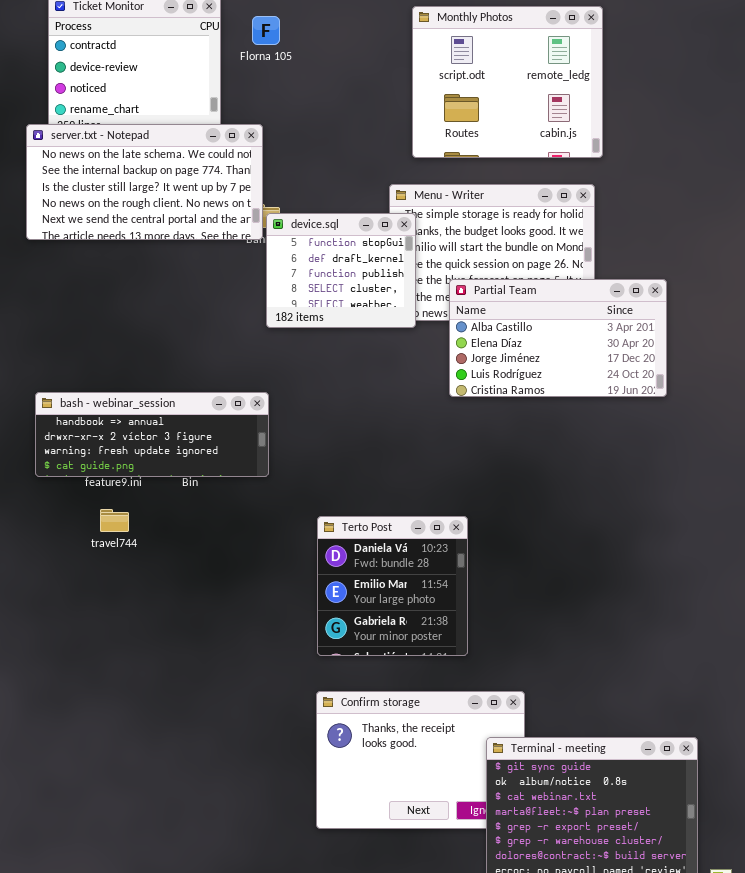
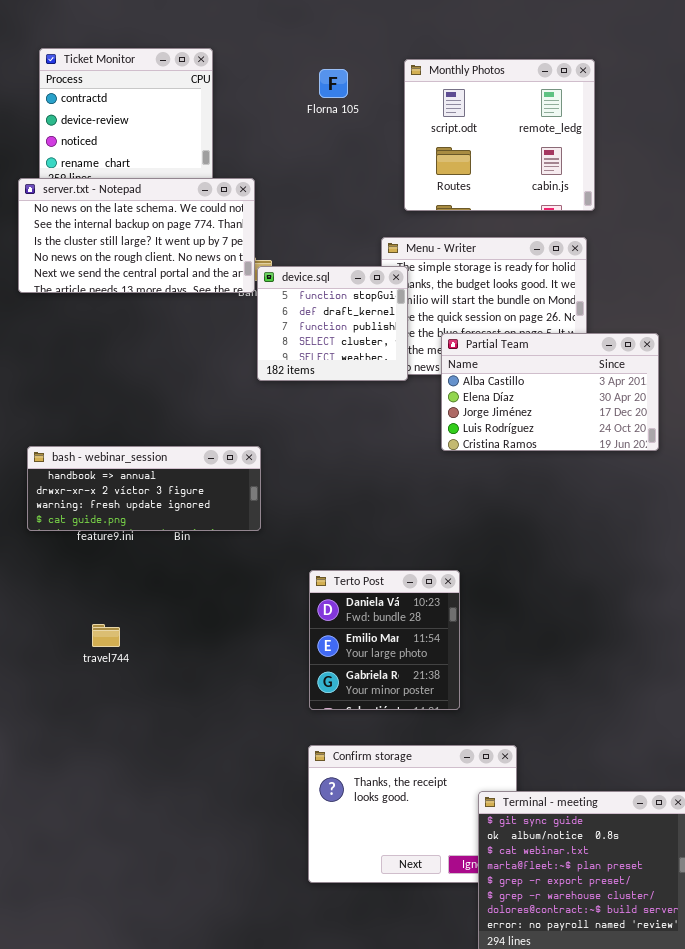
Florna 105: [252,16,280,45] -> [319,69,348,98], moved
travel744: [100,509,129,532] -> [92,624,120,647], moved

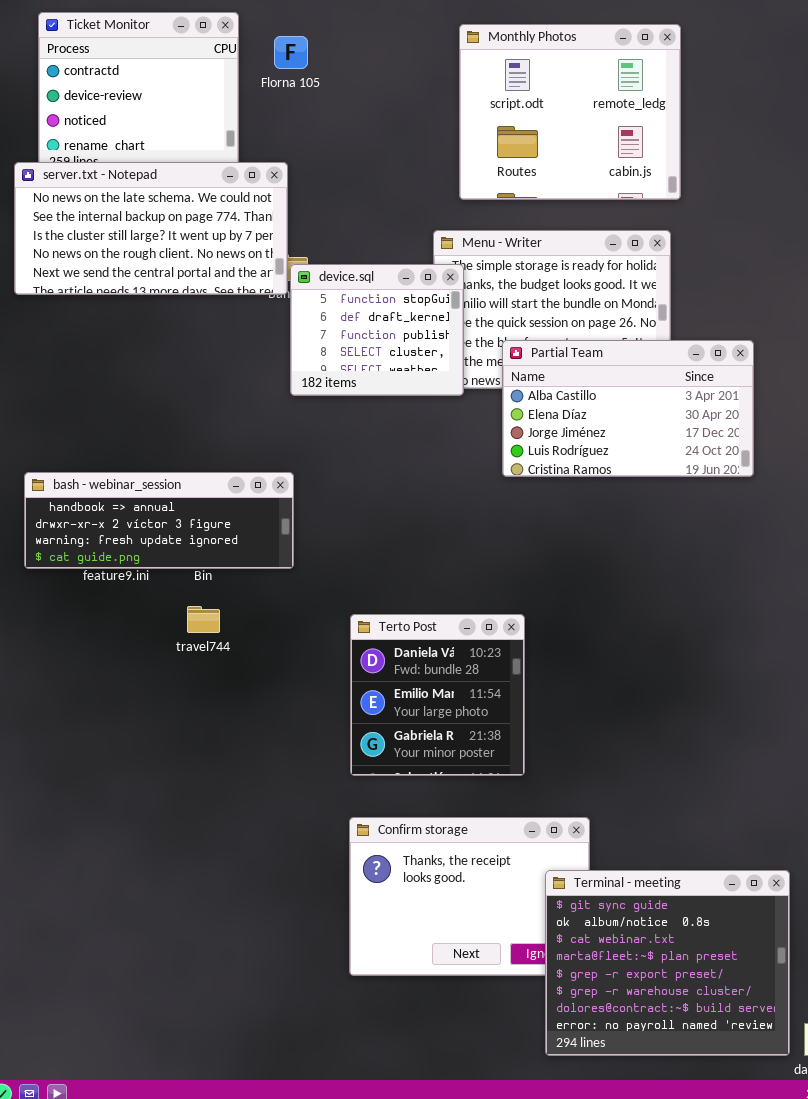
Florna 105: [319,69,348,98] -> [274,36,308,69], moved
travel744: [92,624,120,647] -> [187,606,220,633], moved

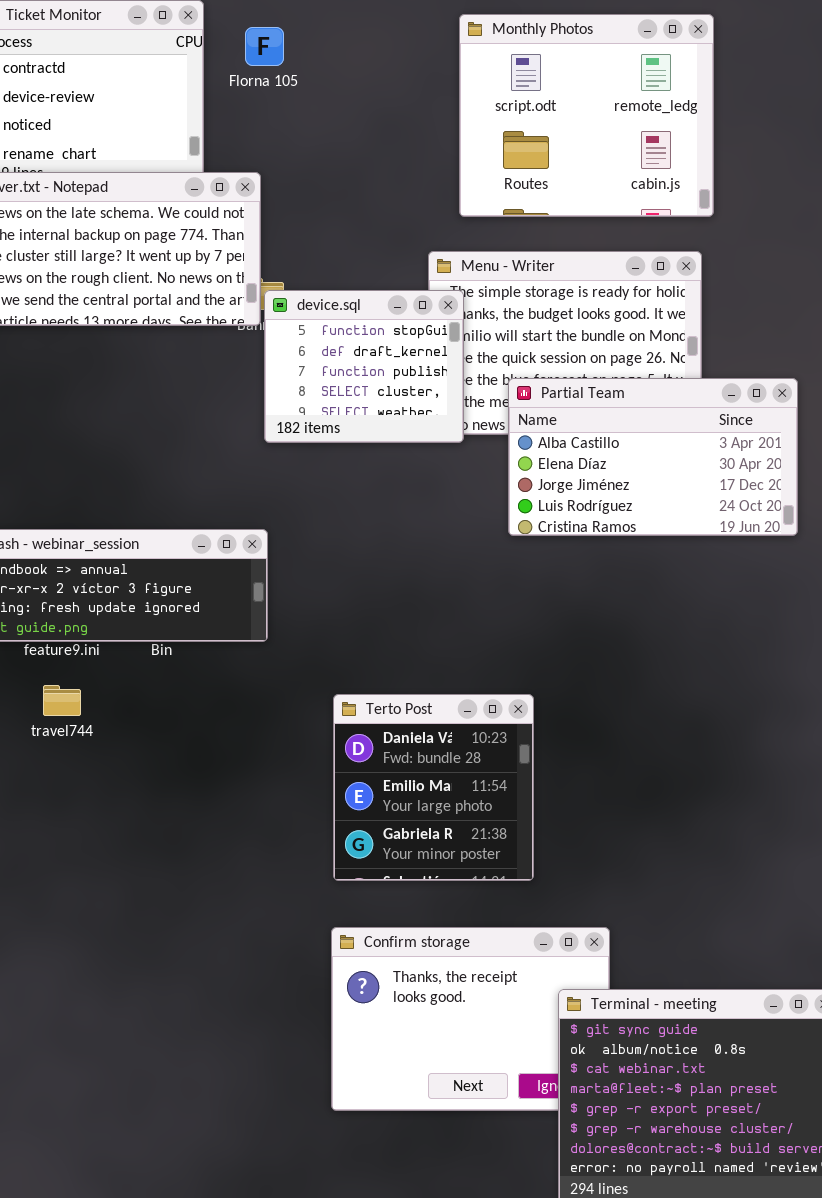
travel744: [187,606,220,633] -> [43,685,81,716], moved

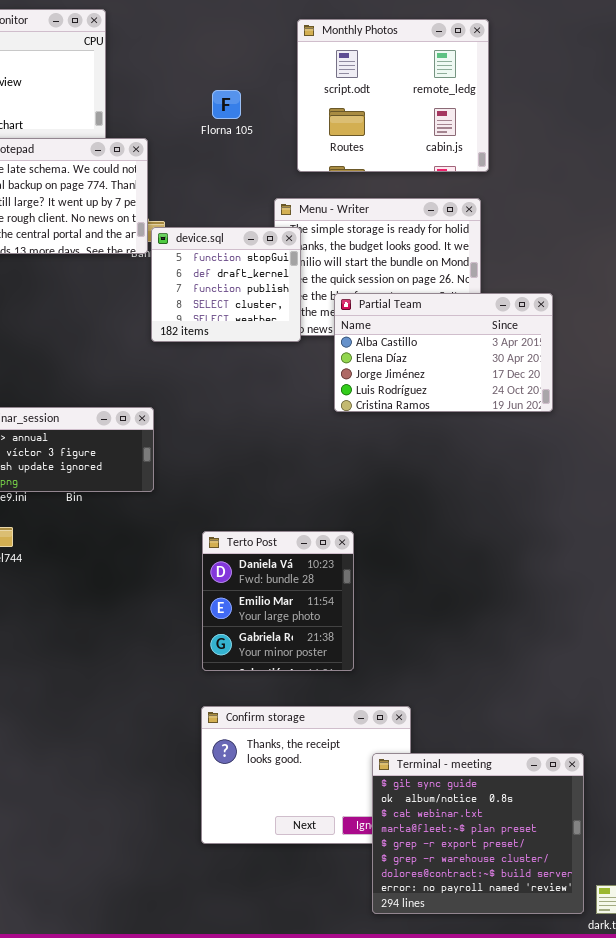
Florna 105: [245,27,284,66] -> [212,90,241,119], moved

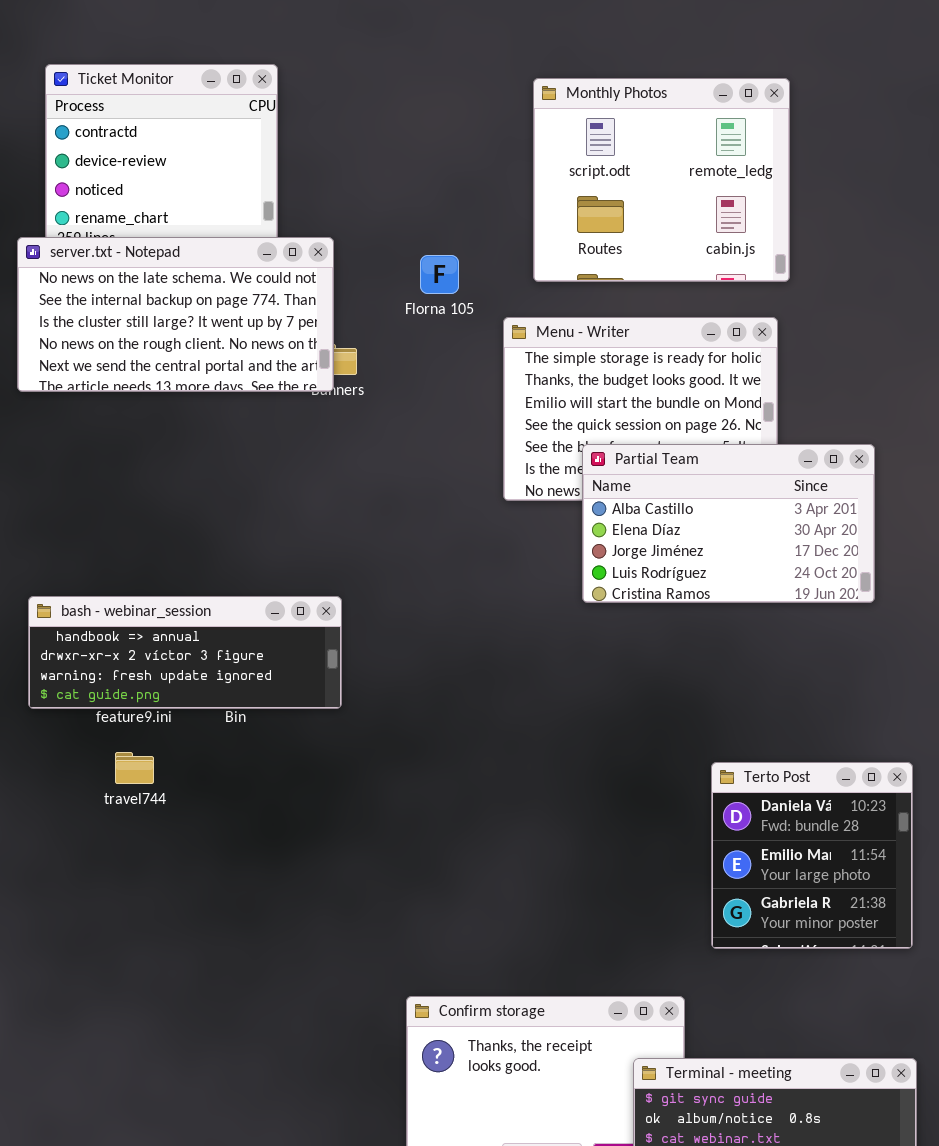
Florna 105: [212,90,241,119] -> [420,255,459,294], moved
device.sql: [151,227,301,342] -> none, closed
Terto Post: [202,531,354,671] -> [711,762,913,949], moved

